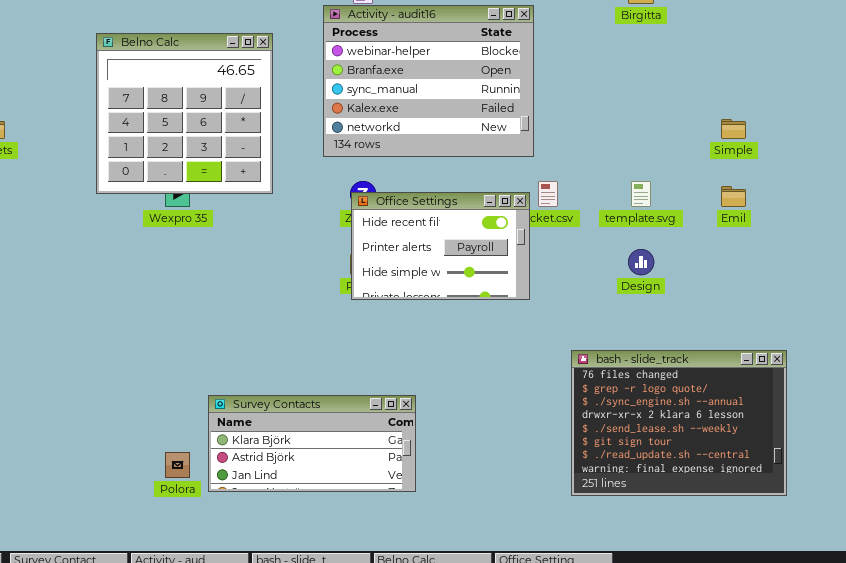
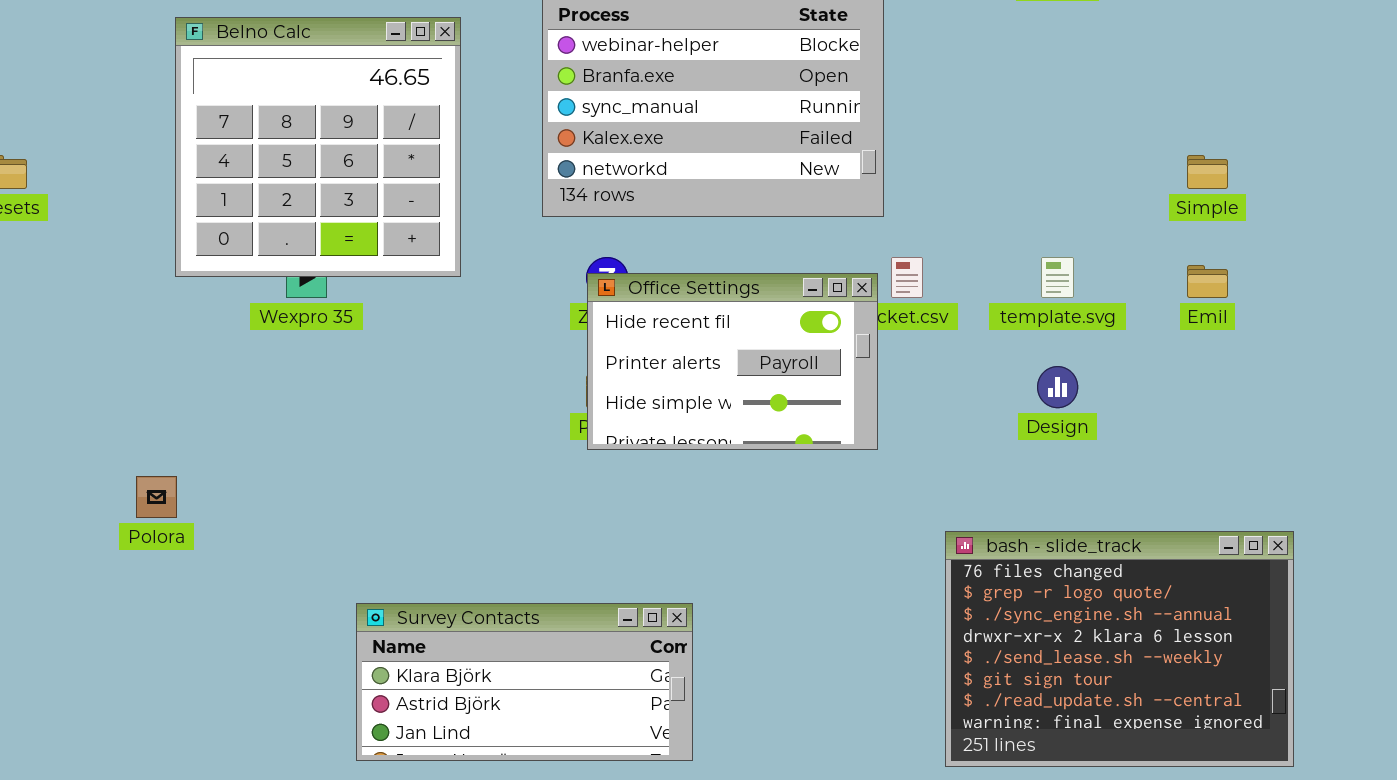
Polora: [165,452,190,478] -> [136,476,177,518], moved

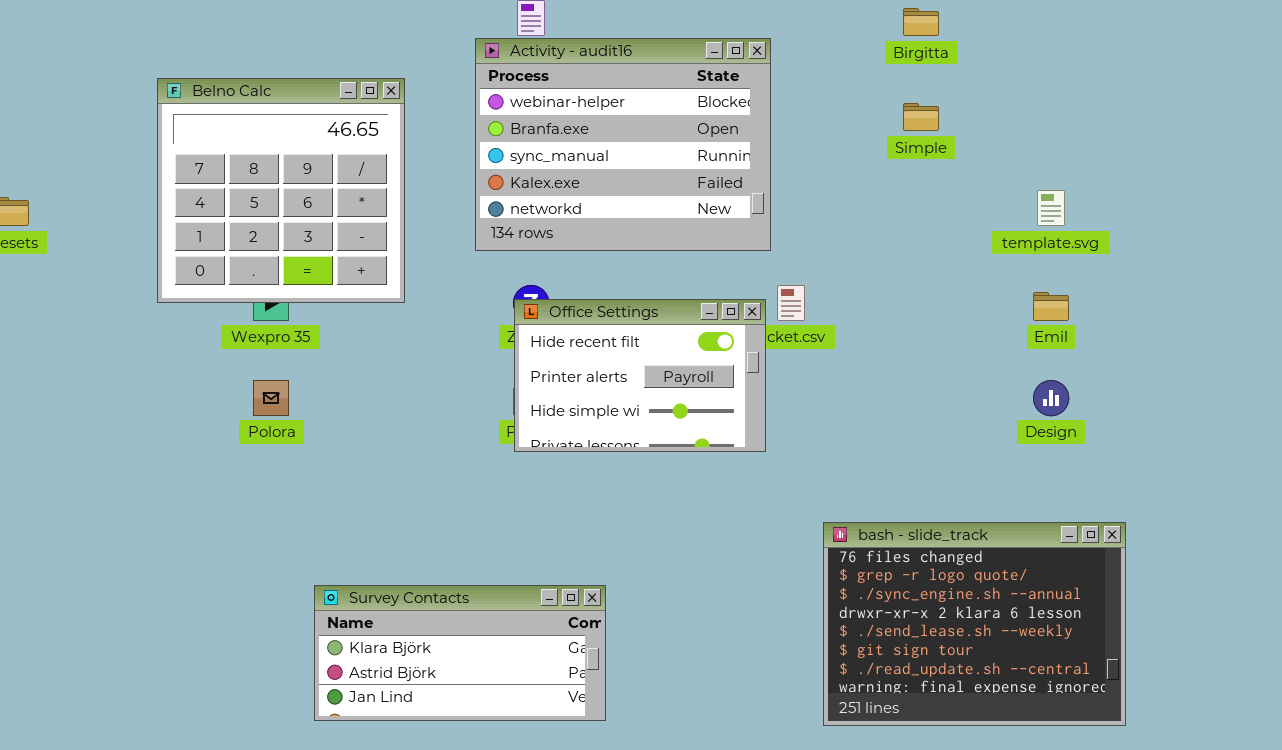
Simple: [1187,155,1228,189] -> [903,103,939,131], moved
template.svg: [1041,257,1074,298] -> [1037,190,1065,226], moved
Design: [1037,366,1078,408] -> [1033,380,1069,416], moved
Polora: [136,476,177,518] -> [253,380,289,416], moved

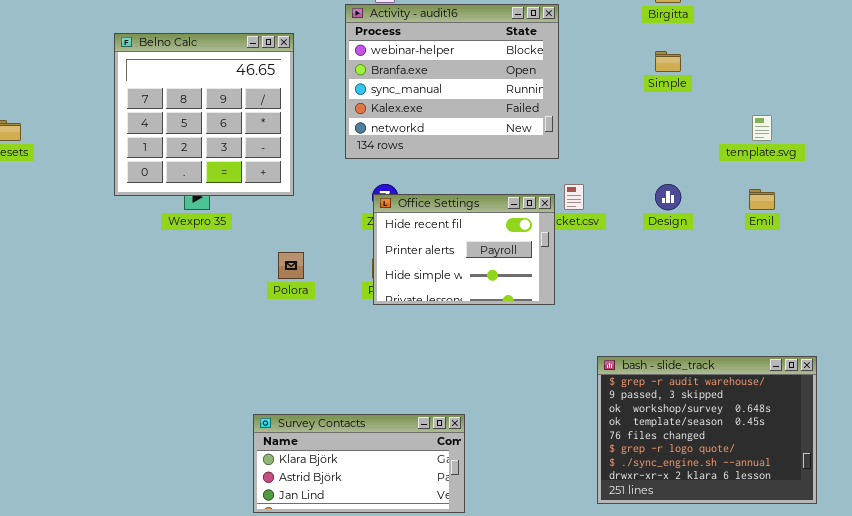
Polora: [253,380,289,416] -> [278,252,304,279], moved
Design: [1033,380,1069,416] -> [655,184,681,210], moved
bash - slide_track: [823,522,1126,726] -> [597,356,817,504], scrolled up 4 rows
Survey Contacts: [314,585,606,721] -> [253,414,465,513], moved

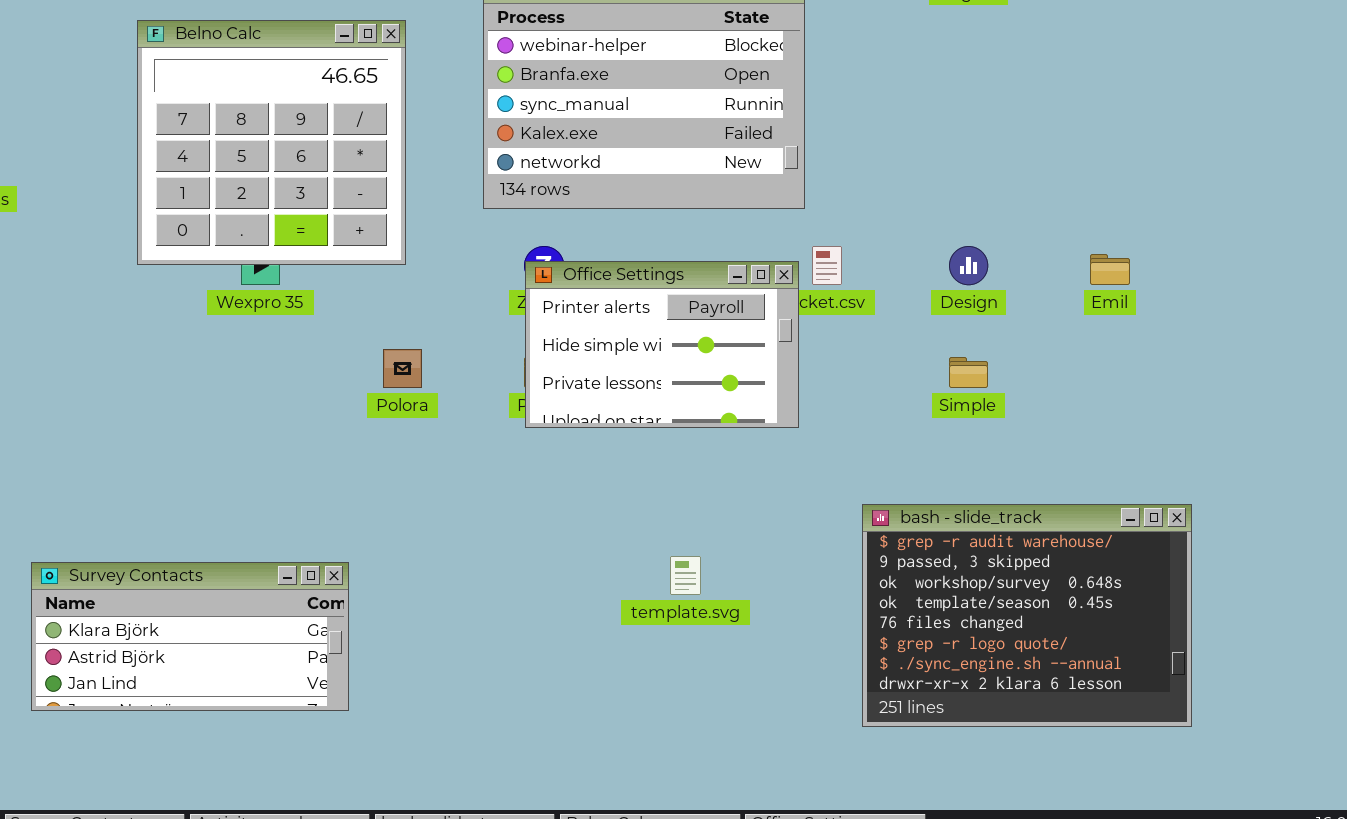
Simple: [655,51,681,72] -> [949,357,988,388], moved
template.svg: [752,115,772,141] -> [670,556,701,595], moved
Office Settings: [373,194,555,305] -> [525,261,799,428], scrolled down 1 row
Survey Contacts: [253,414,465,513] -> [31,562,349,711], moved

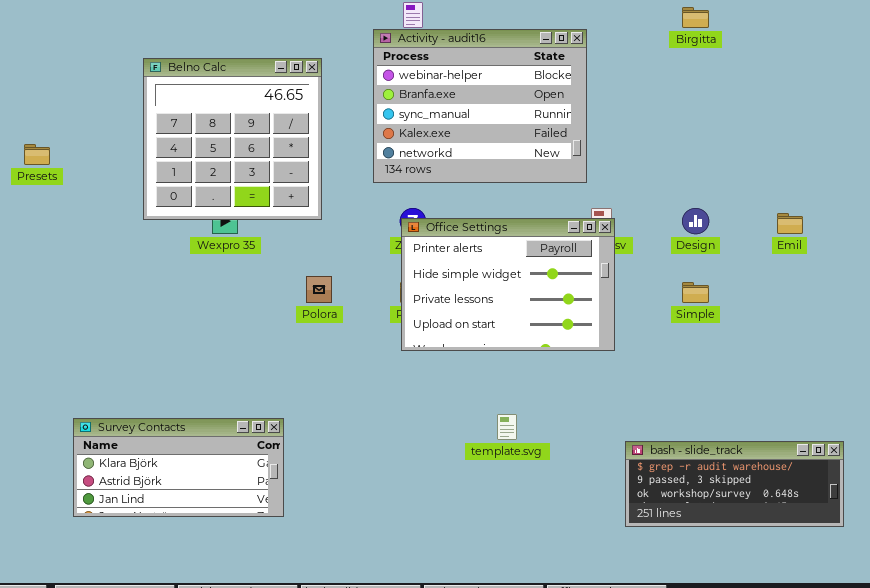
Office Settings: [525,261,799,428] -> [401,218,615,351], resized
bash - slide_track: [862,504,1192,727] -> [625,441,844,527], resized

